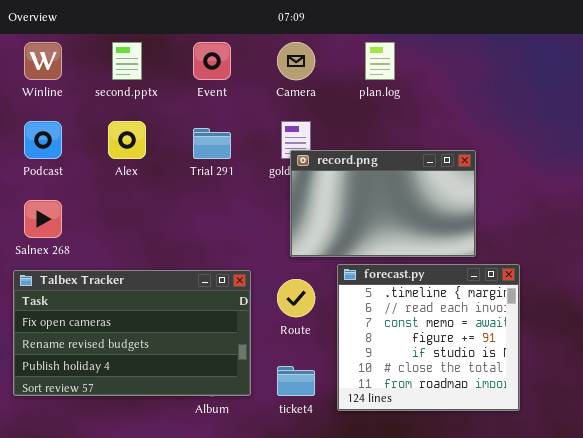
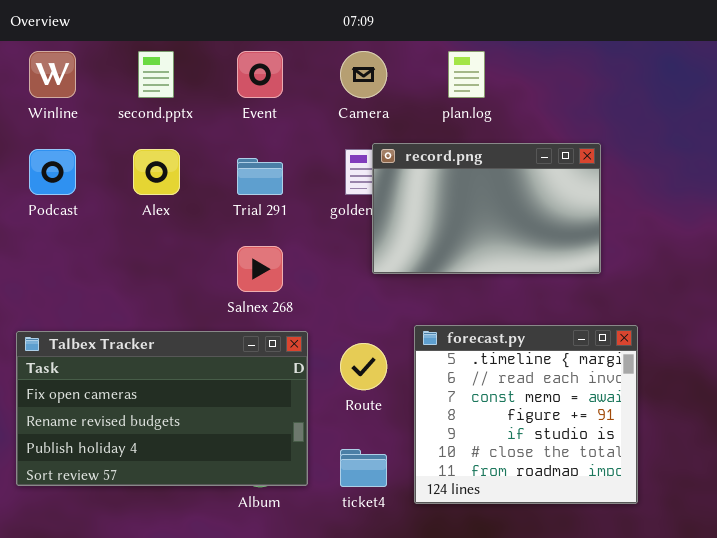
record.png: [290,150,476,257] -> [372,143,601,274], moved
Salnex 268: [24,200,62,238] -> [237,246,283,292], moved

